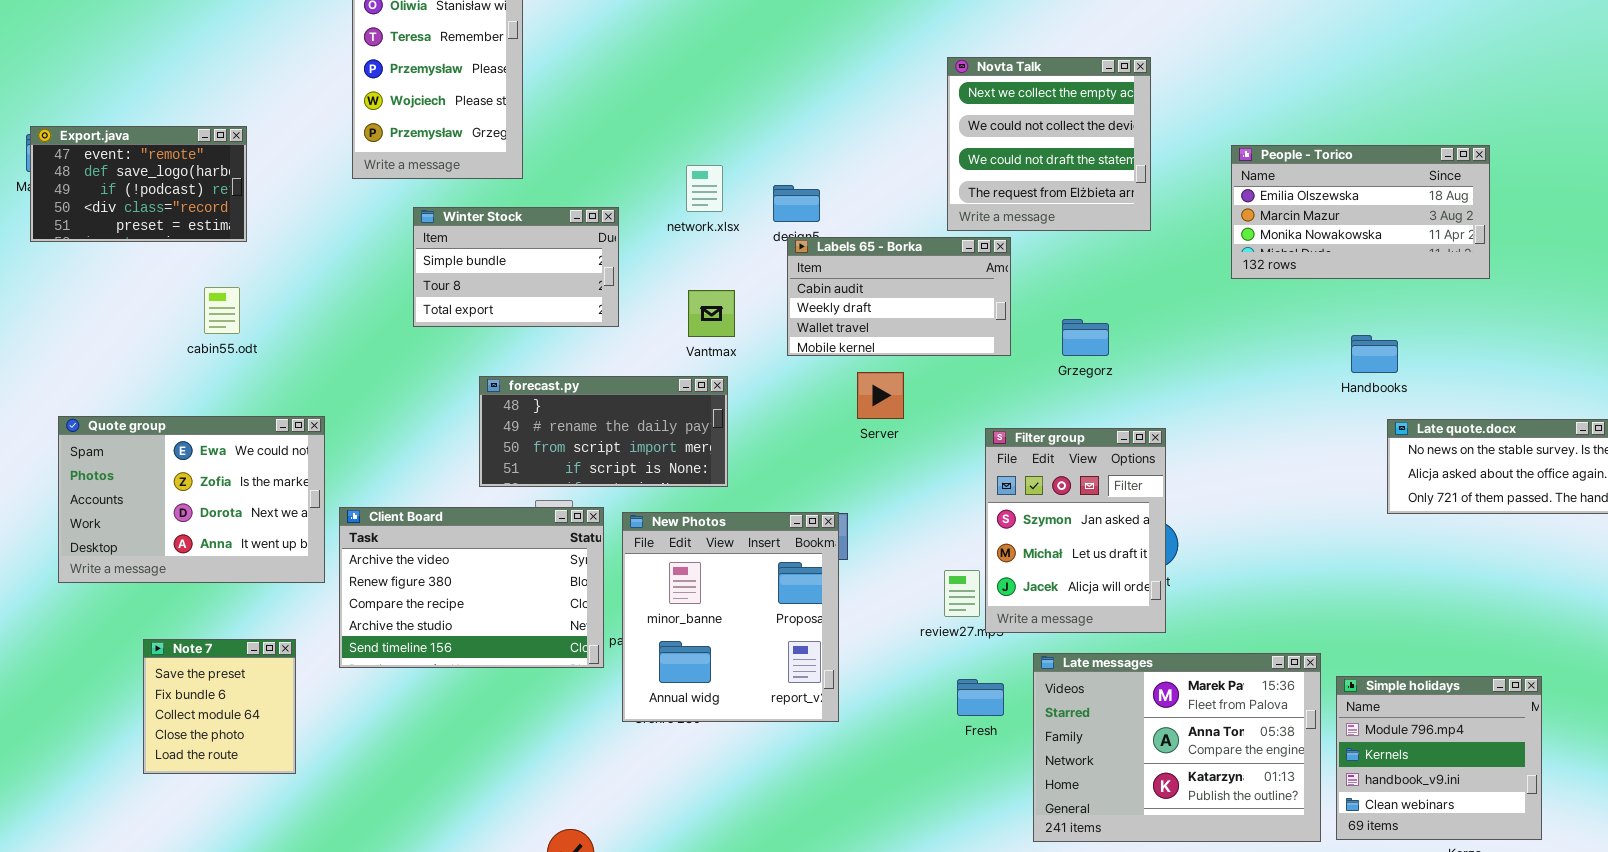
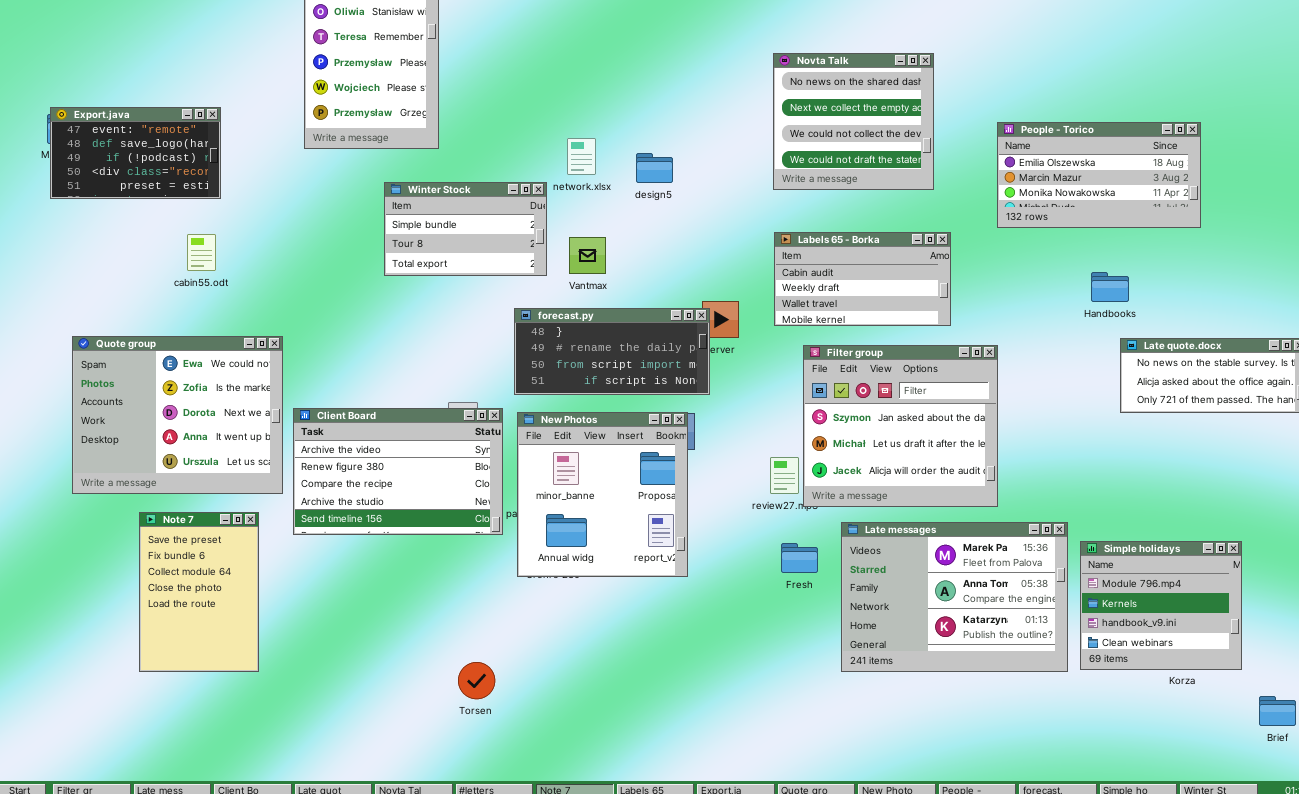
Novta Talk: [947,57,1151,231] -> [773,53,934,190], scrolled up 1 row
Winter Stock: [413,207,619,327] -> [384,182,547,276], moved
Labels 65 - Borka: [787,237,1011,356] -> [774,232,951,326], moved
forecast.py: [479,376,728,487] -> [514,308,710,395], moved
Quote group: [58,416,325,583] -> [72,336,283,494], resized
Filter group: [985,428,1166,633] -> [803,345,998,507], resized
Note 7: [143,639,296,774] -> [139,512,259,672], resized

